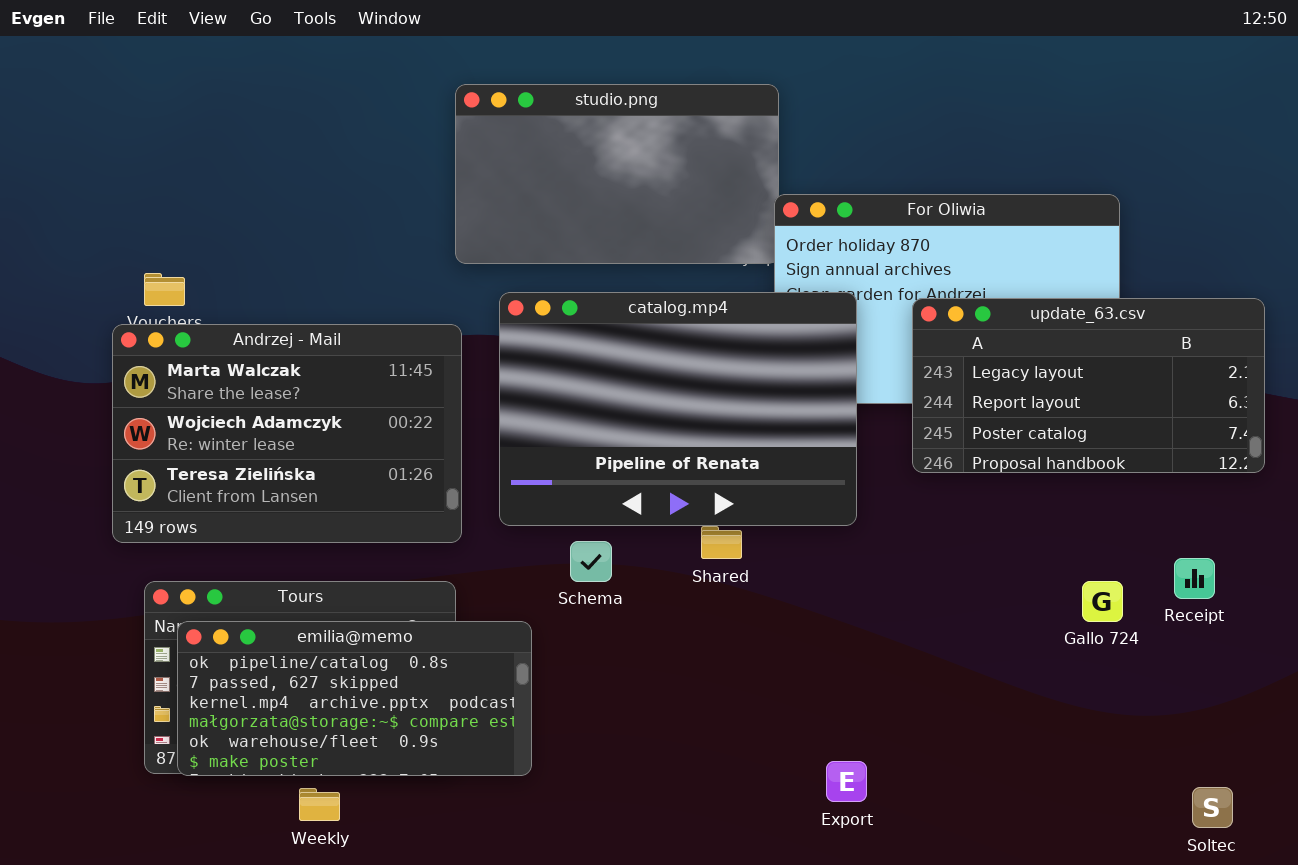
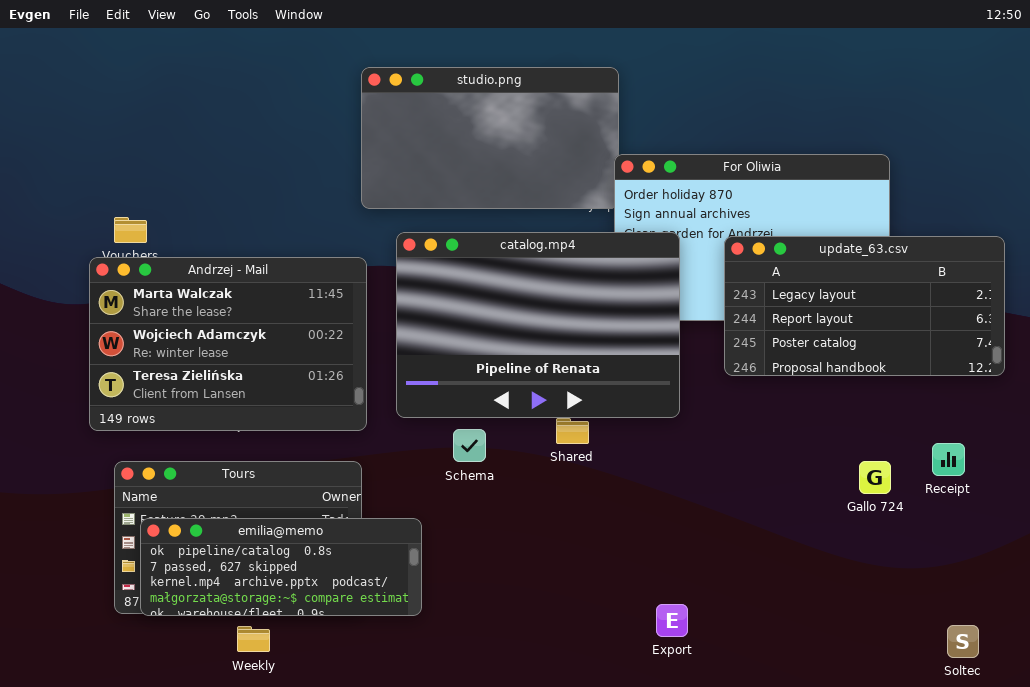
emilia@memo: [177,621,532,776] -> [140,518,422,616], resized

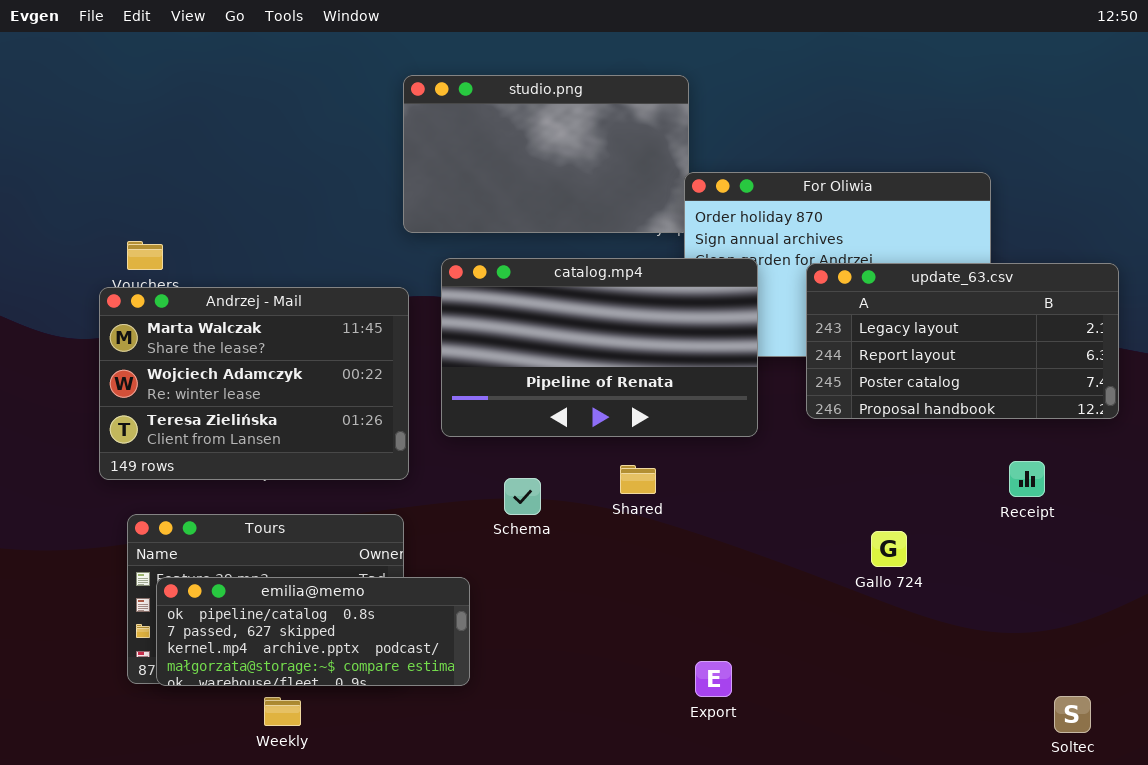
catalog.mp4: [396,232,680,418] -> [441,258,758,437], resized
Receipt: [932,443,965,476] -> [1009,461,1045,497], moved
Gallo 724: [859,461,891,494] -> [871,531,907,567], moved
Export: [656,604,688,637] -> [695,661,732,697], moved

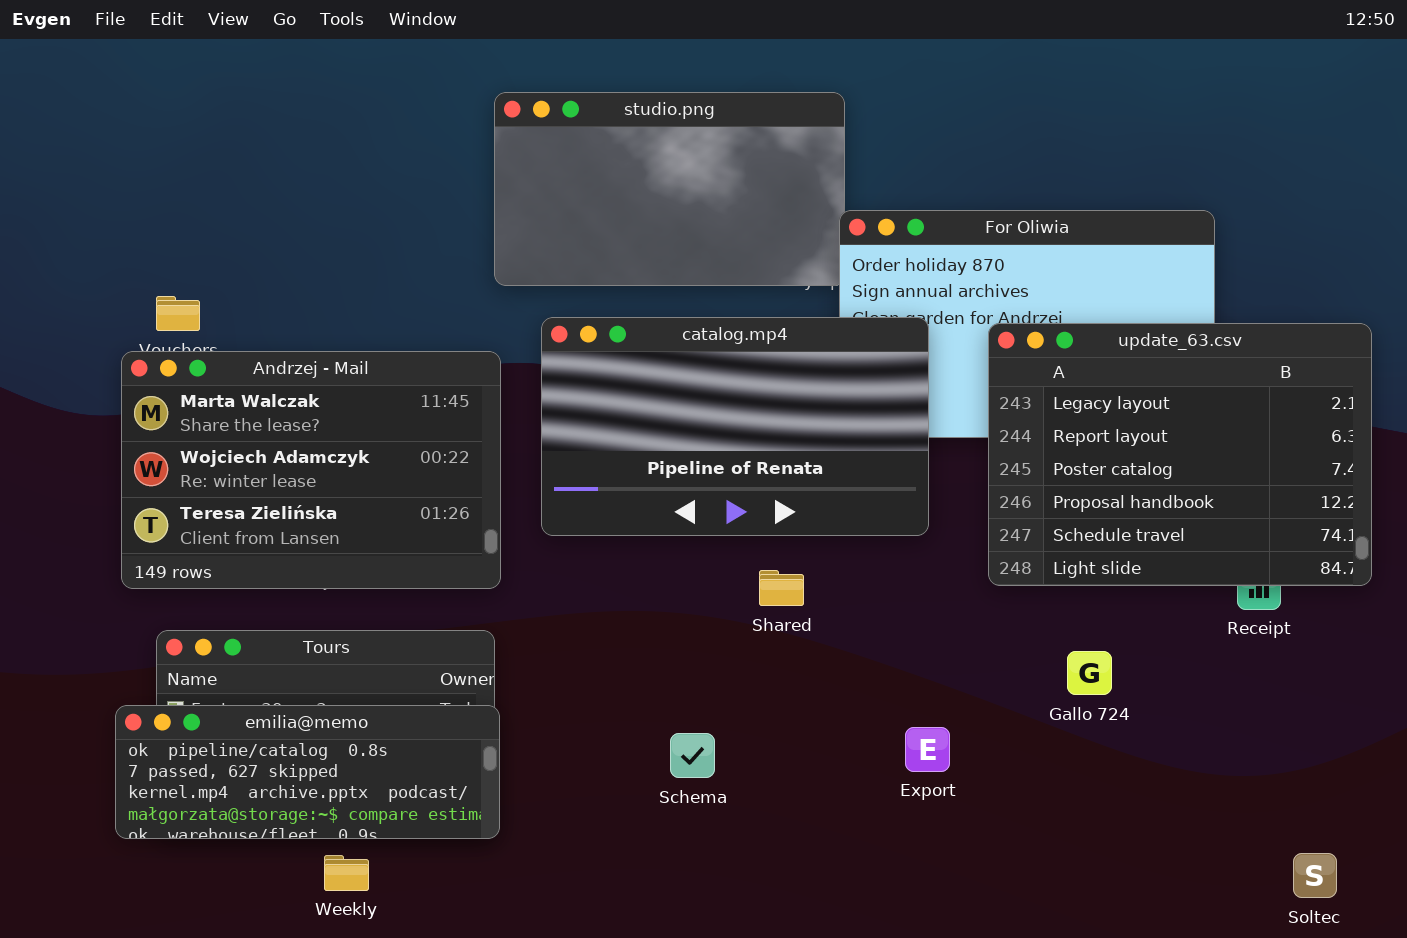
update_63.csv: [806,263,1119,419] -> [988,323,1372,586], resized
Schema: [504,478,541,515] -> [670,733,715,778], moved
emilia@memo: [156,577,470,686] -> [115,705,500,839], moved
Export: [695,661,732,697] -> [905,727,950,772], moved

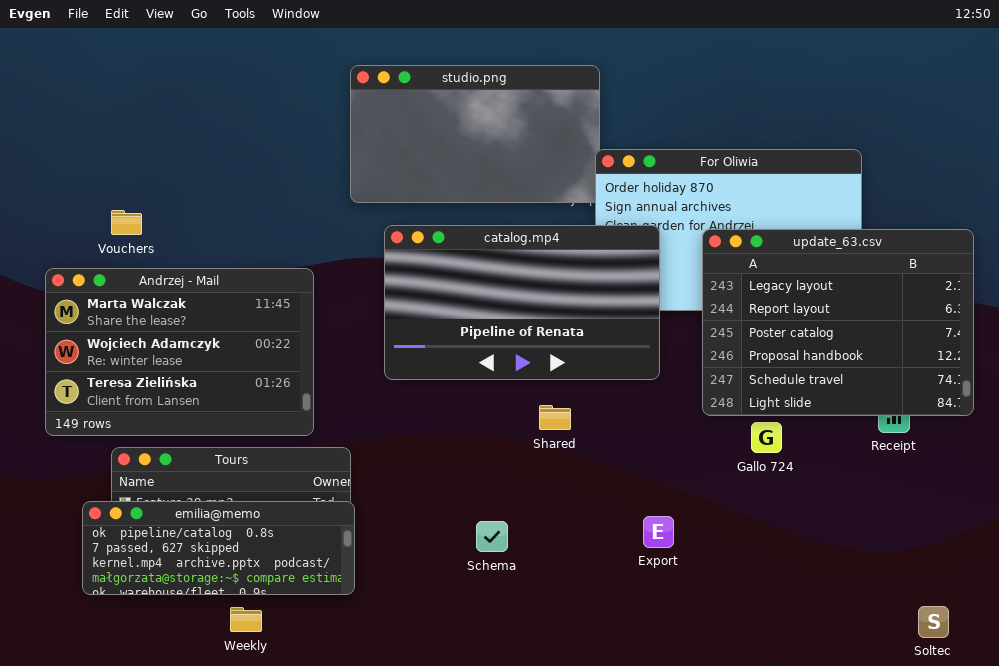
Andrzej - Mail: [121,351,501,589] -> [45,268,314,436], moved
Gallo 724: [1067,651,1112,695] -> [751,422,782,453], moved

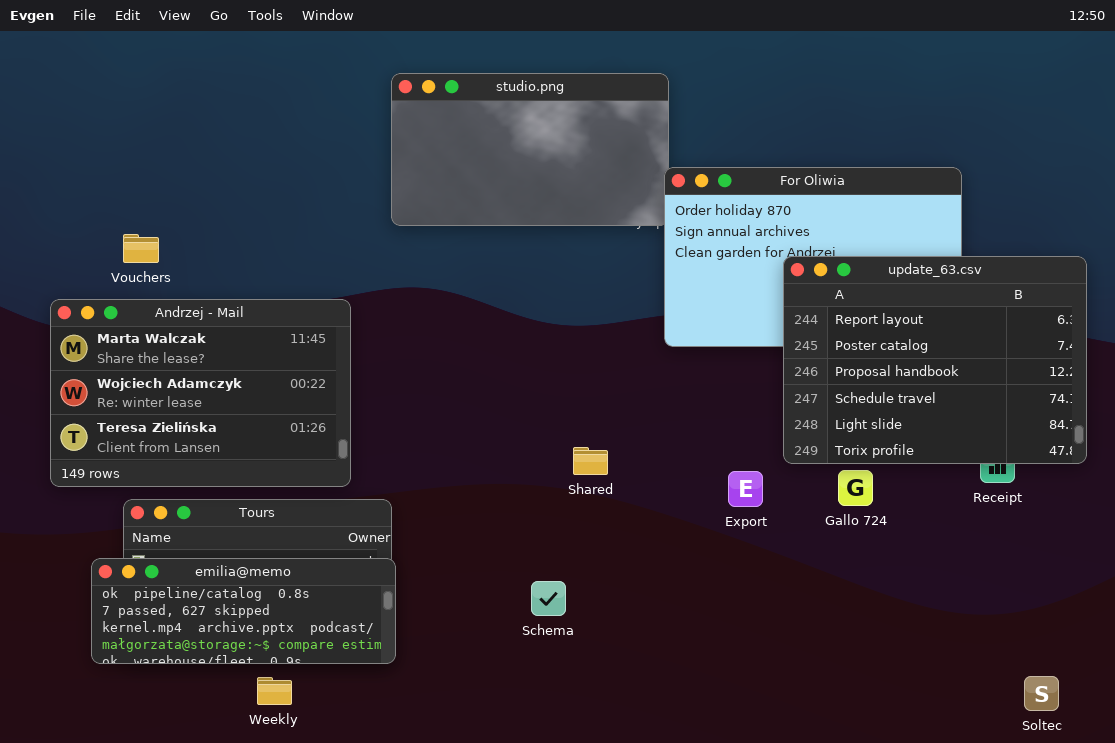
catalog.mp4: [384,225,660,380] -> none, closed
update_63.csv: [702,229,974,416] -> [783,256,1087,464], scrolled down 1 row
Shared: [539,405,571,430] -> [573,447,608,475], moved
Export: [643,516,674,548] -> [728,471,763,507], moved

